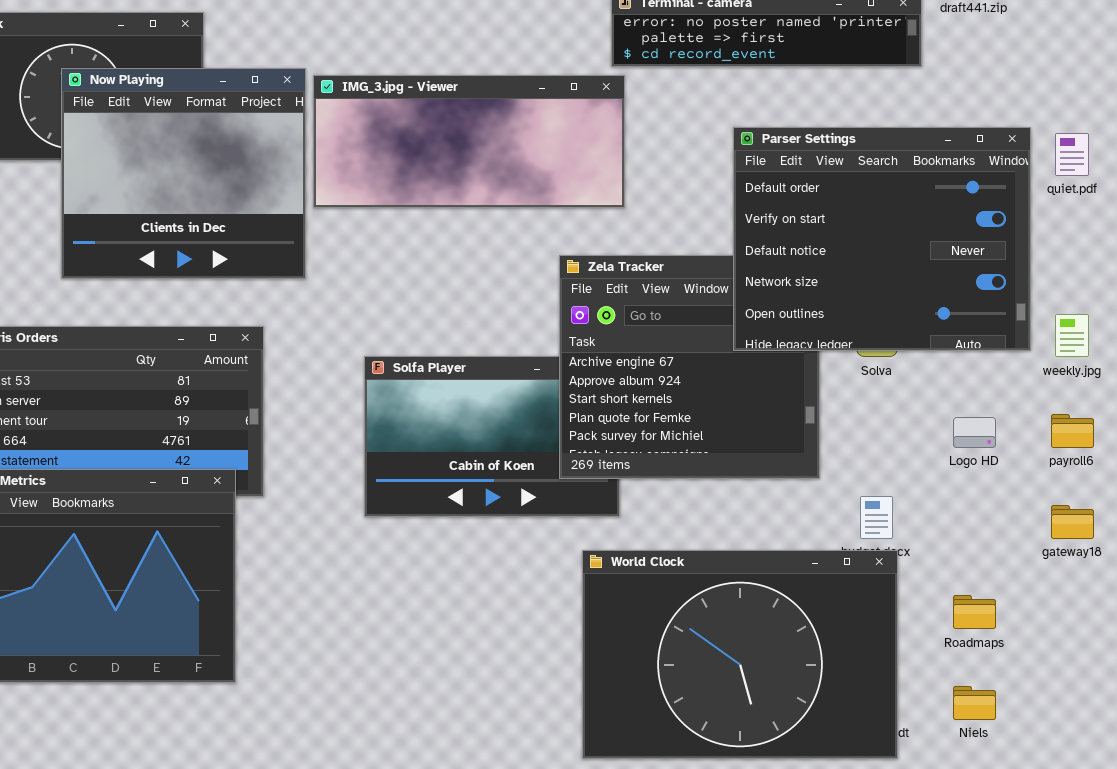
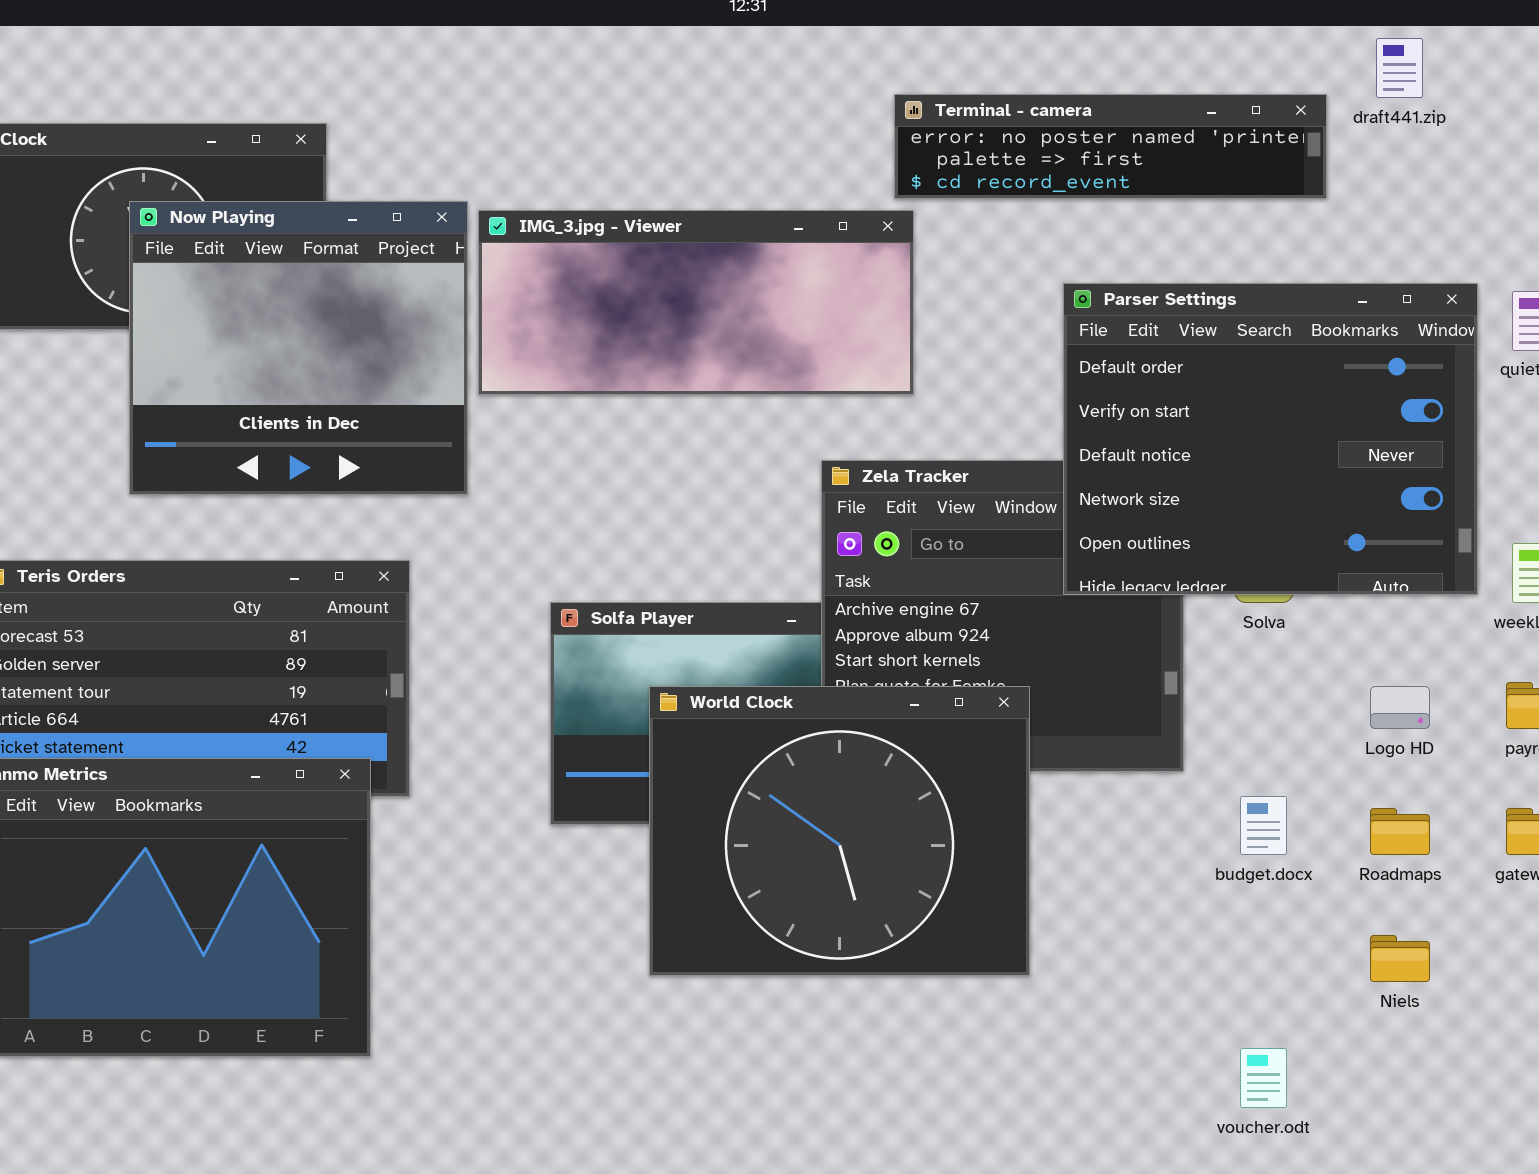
World Clock: [582,550,898,759] -> [649,686,1030,976], moved, resized
Roadmaps: [953,595,996,629] -> [1370,808,1430,855], moved
Niels: [953,686,996,720] -> [1370,935,1430,982], moved

